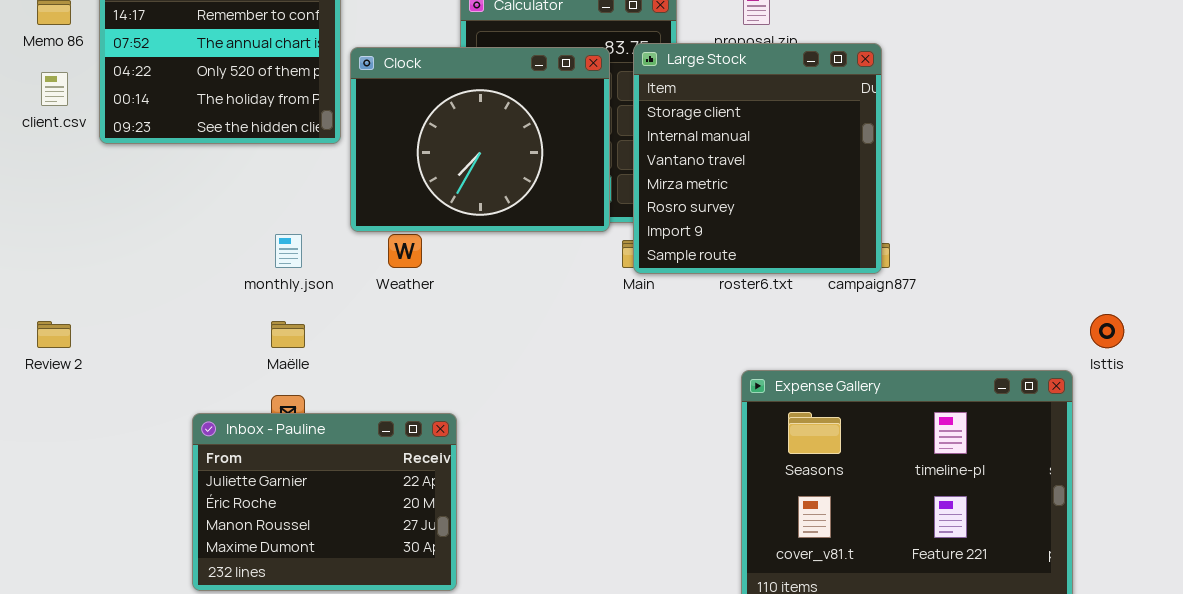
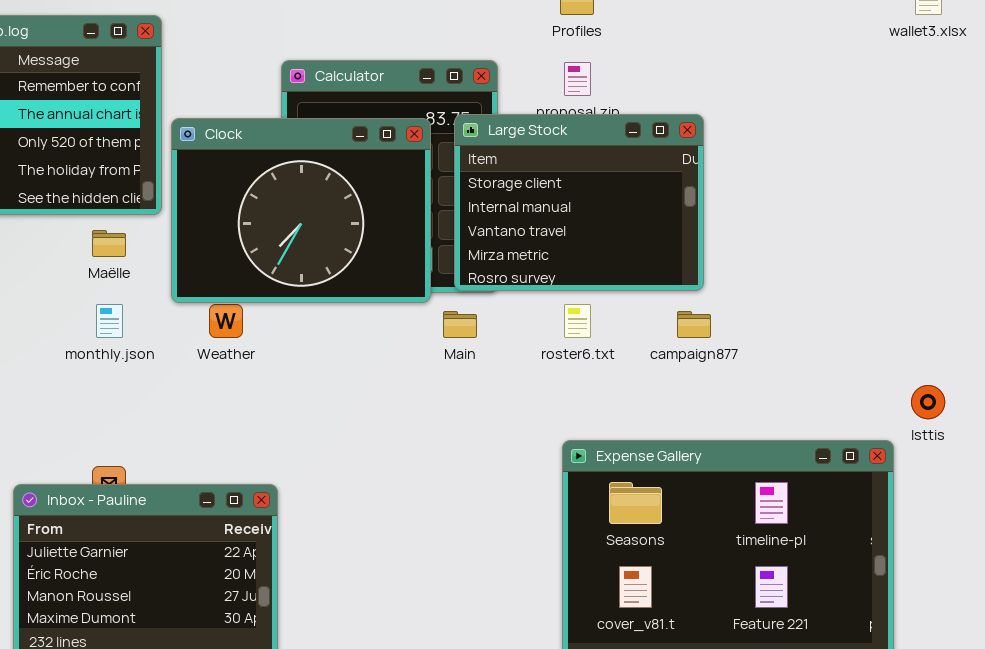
Large Stock: [633,43,882,274] -> [454,114,704,291], resized
Maëlle: [271,321,305,348] -> [92,230,126,257], moved

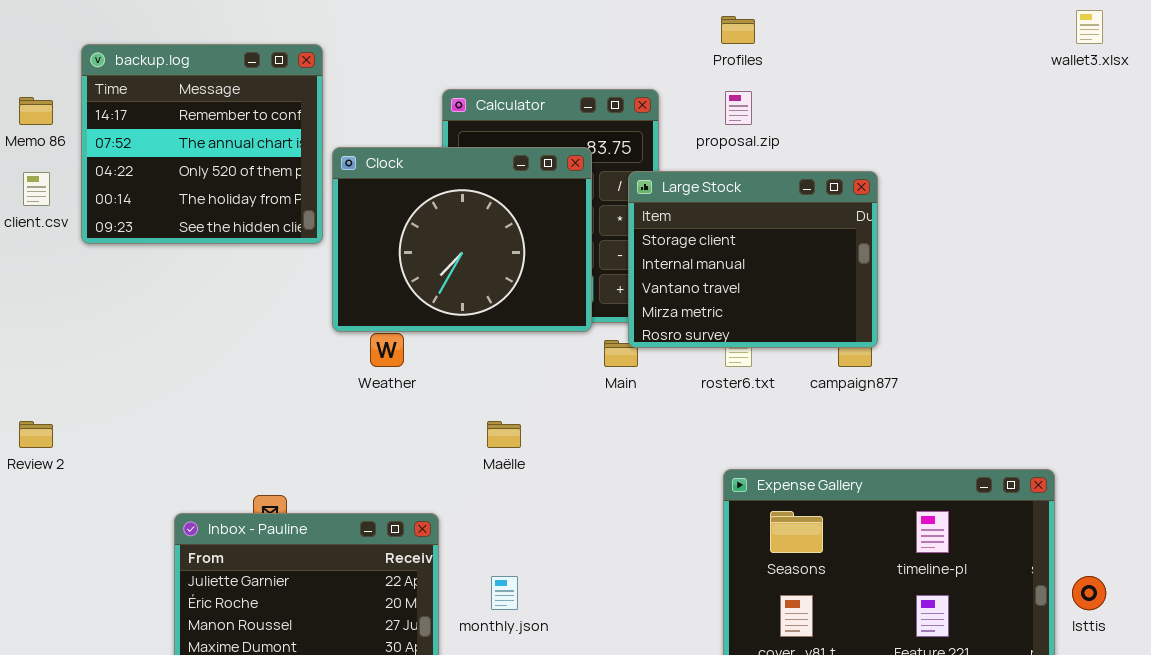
Large Stock: [454,114,704,291] -> [628,171,878,348], moved
Maëlle: [92,230,126,257] -> [487,421,521,448], moved
monthly.json: [96,304,123,338] -> [491,576,518,610], moved
Isttis: [911,385,945,419] -> [1072,576,1106,610], moved

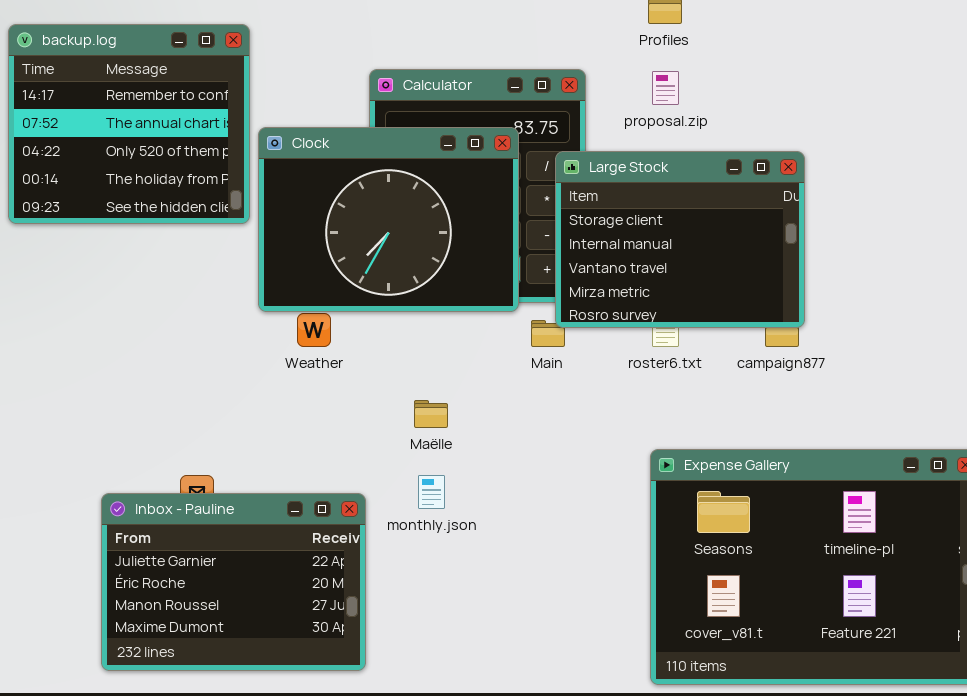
monthly.json: [491,576,518,610] -> [418,475,445,509], moved

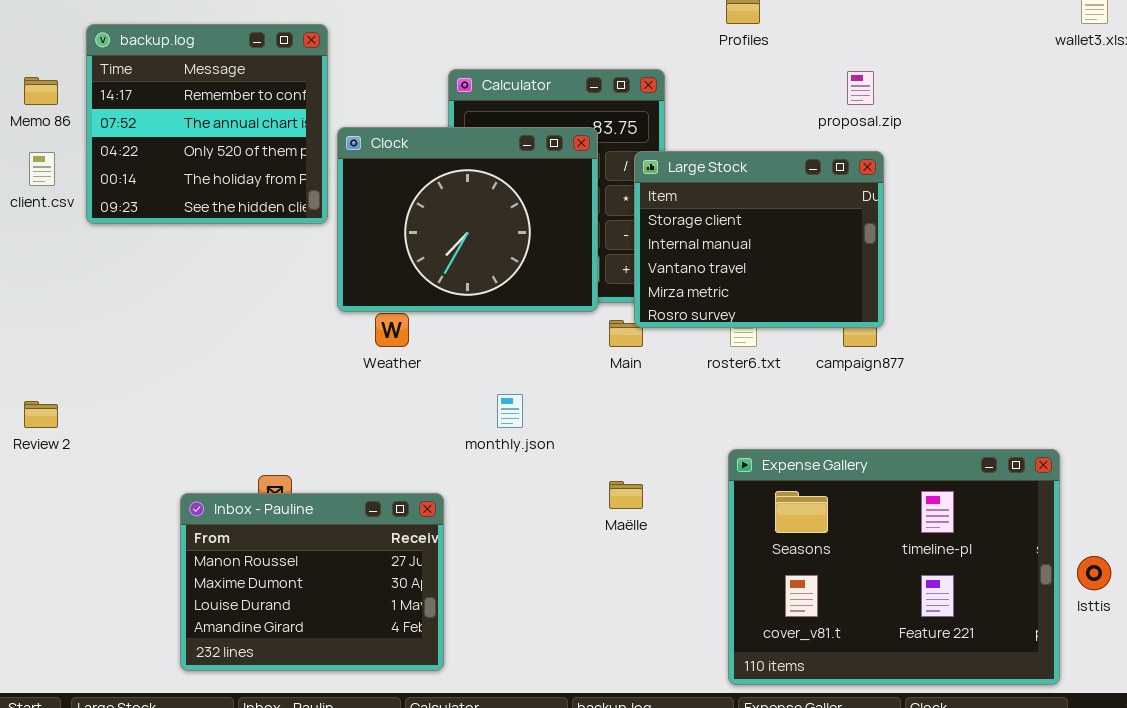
proposal.zip: [652,71,679,105] -> [847,71,874,105], moved
Maëlle: [414,400,448,428] -> [609,481,643,509], moved
monthly.json: [418,475,445,509] -> [497,394,523,428], moved
Inbox - Pauline: [101,493,366,671] -> [180,493,444,671], scrolled down 2 rows

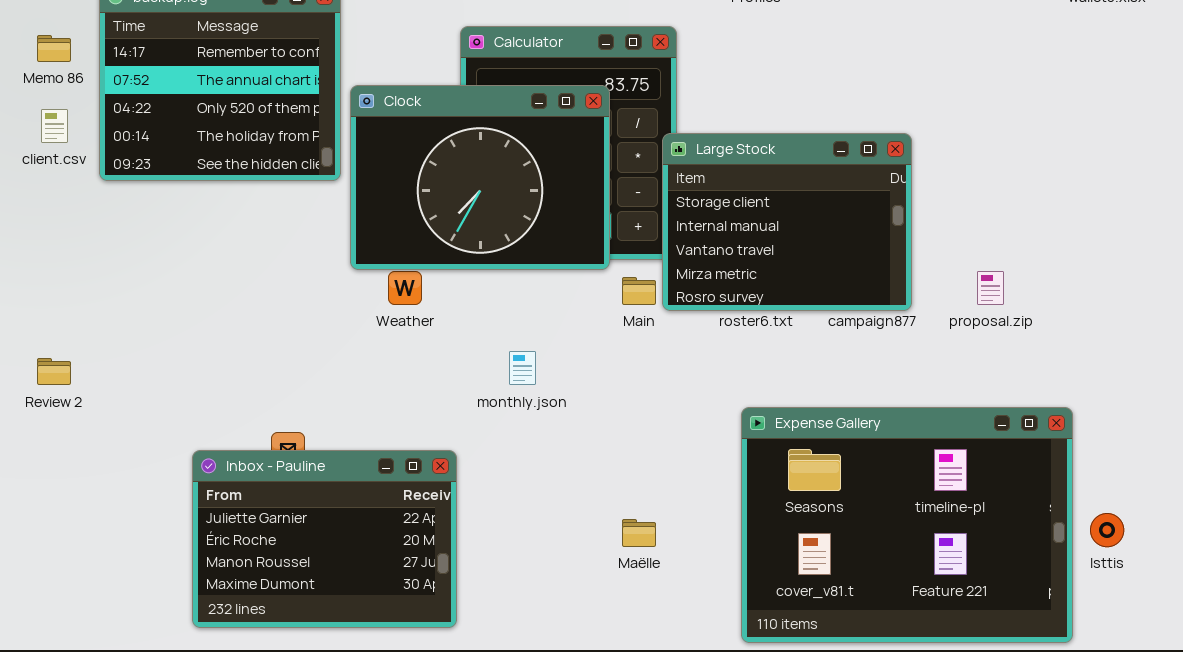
proposal.zip: [847,71,874,105] -> [977,271,1004,305], moved
Large Stock: [634,151,884,328] -> [662,133,912,311], moved
Maëlle: [609,481,643,509] -> [622,519,656,547], moved
Inbox - Pauline: [180,493,444,671] -> [192,450,457,628], scrolled up 2 rows

